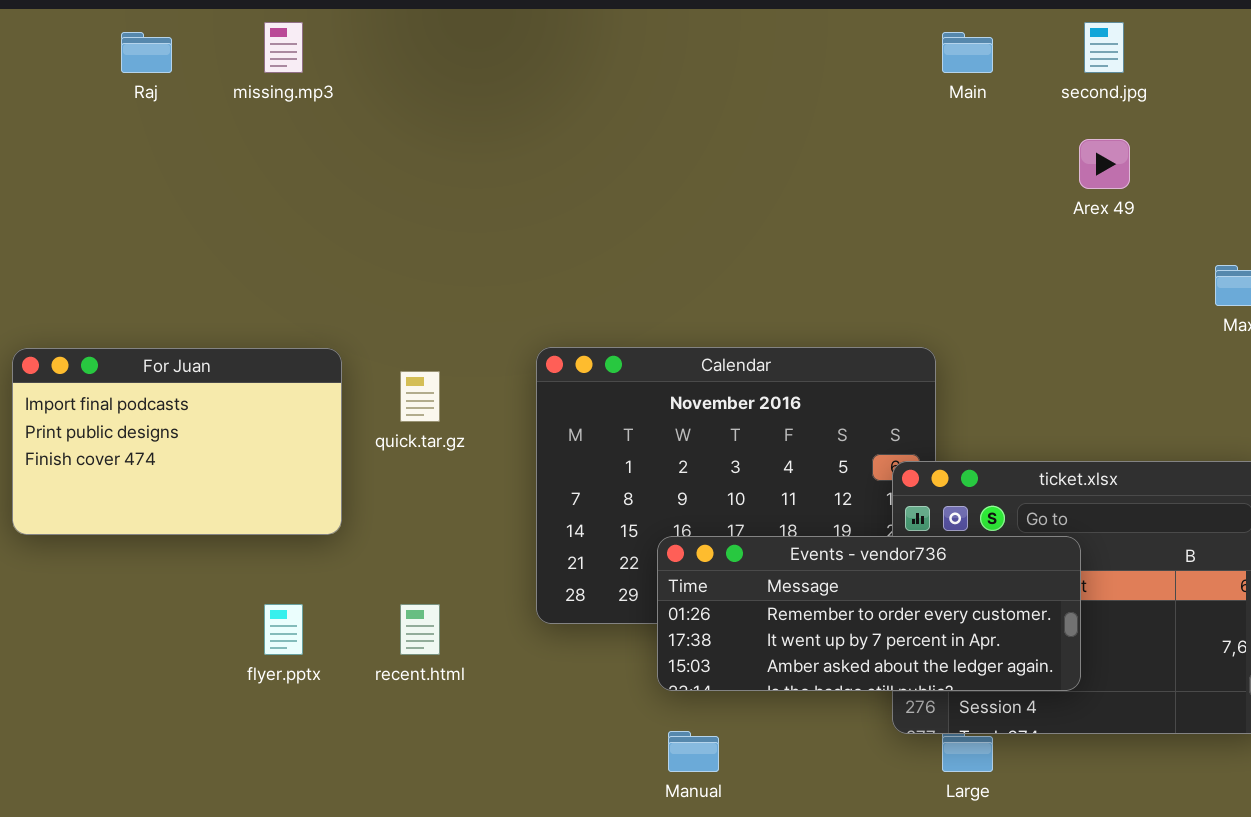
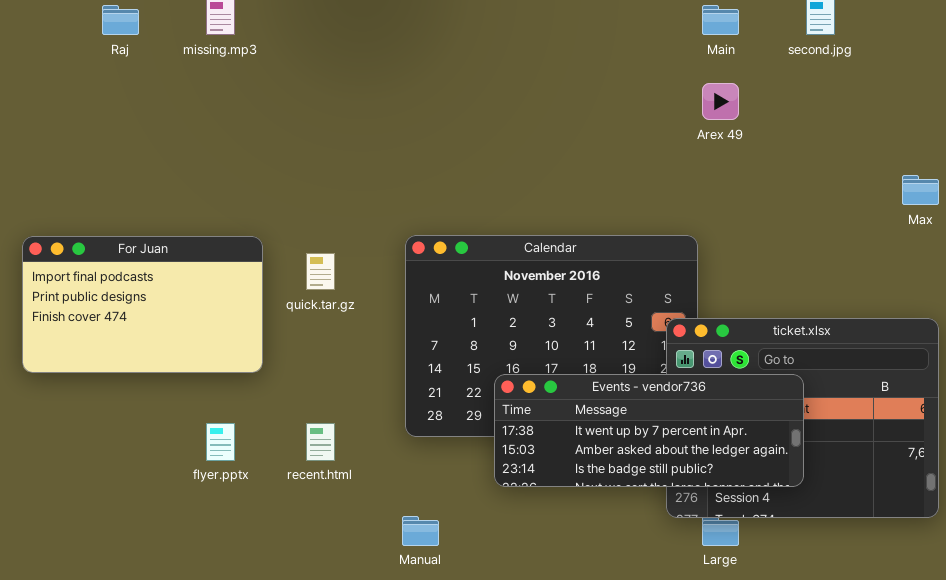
Arex 49: [1079,139,1130,189] -> [702,83,739,120], moved
Events - vendor736: [657,536,1081,691] -> [494,374,804,487], scrolled down 1 row
Manual: [668,731,719,772] -> [402,516,439,546], moved

